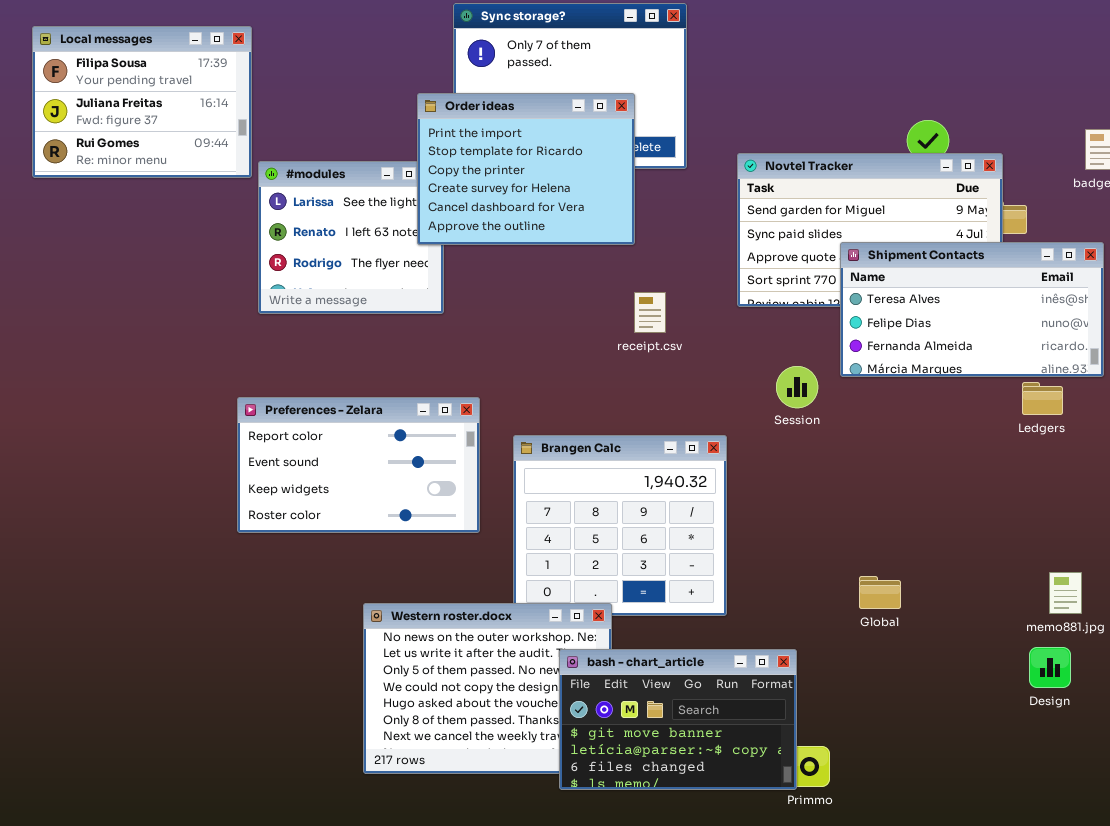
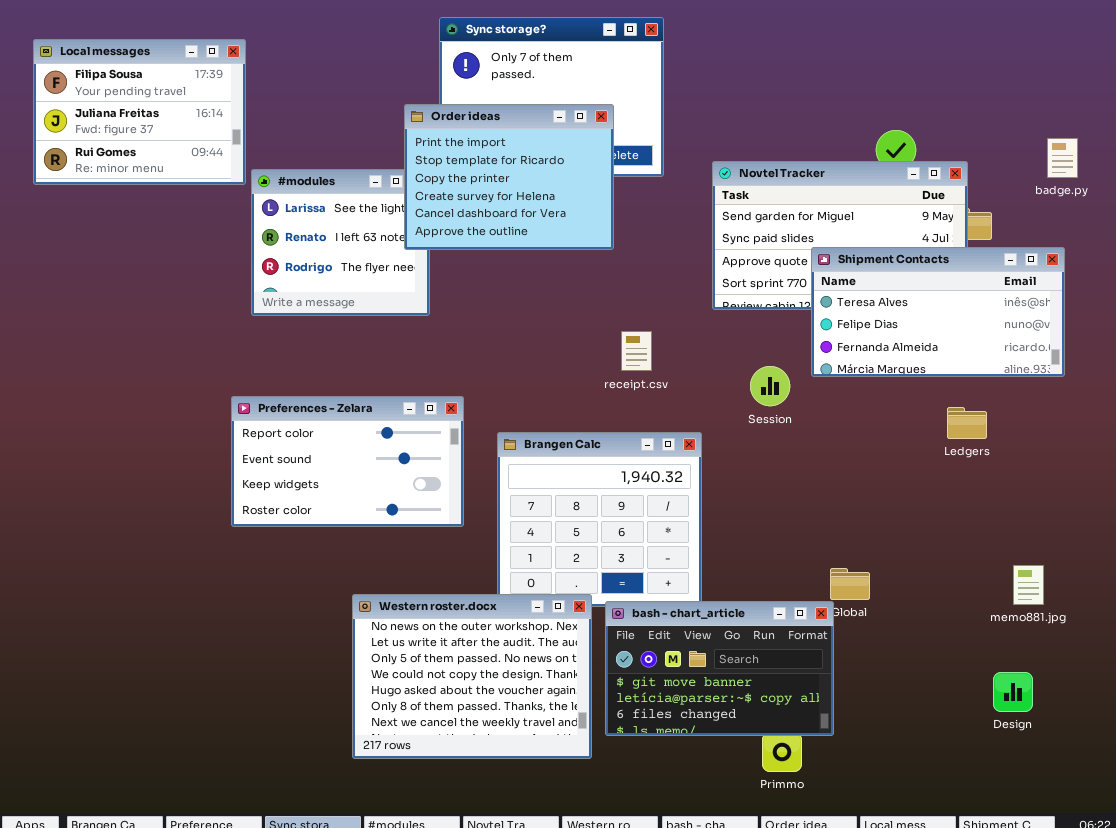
receipt.csv: [634,292,666,333] -> [621,331,652,371], moved
Ledgers: [1022,382,1063,415] -> [947,407,987,439], moved
Design: [1029,647,1071,688] -> [993,672,1033,712], moved
bash - chart_article: [559,649,797,790] -> [605,601,834,736], moved

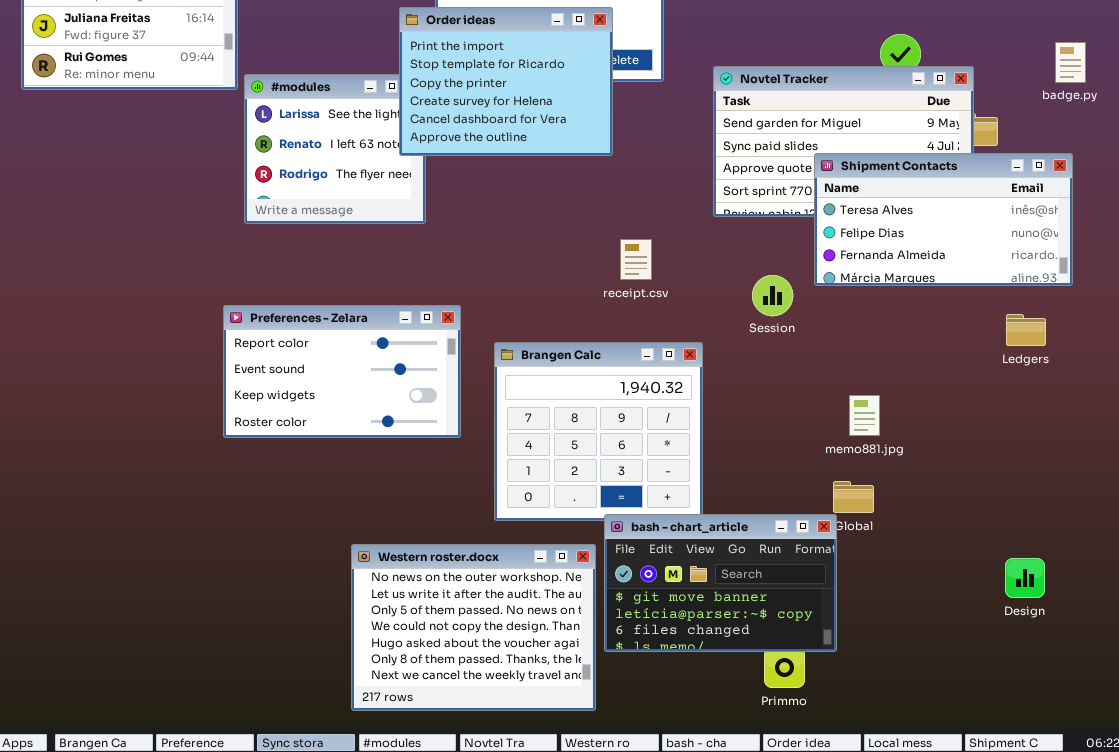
Ledgers: [947,407,987,439] -> [1006,314,1046,346], moved
memo881.jpg: [1013,565,1044,605] -> [849,395,880,436], moved
Western roster.docx: [352,594,592,759] -> [351,544,596,711], moved
Design: [993,672,1033,712] -> [1005,558,1045,598], moved

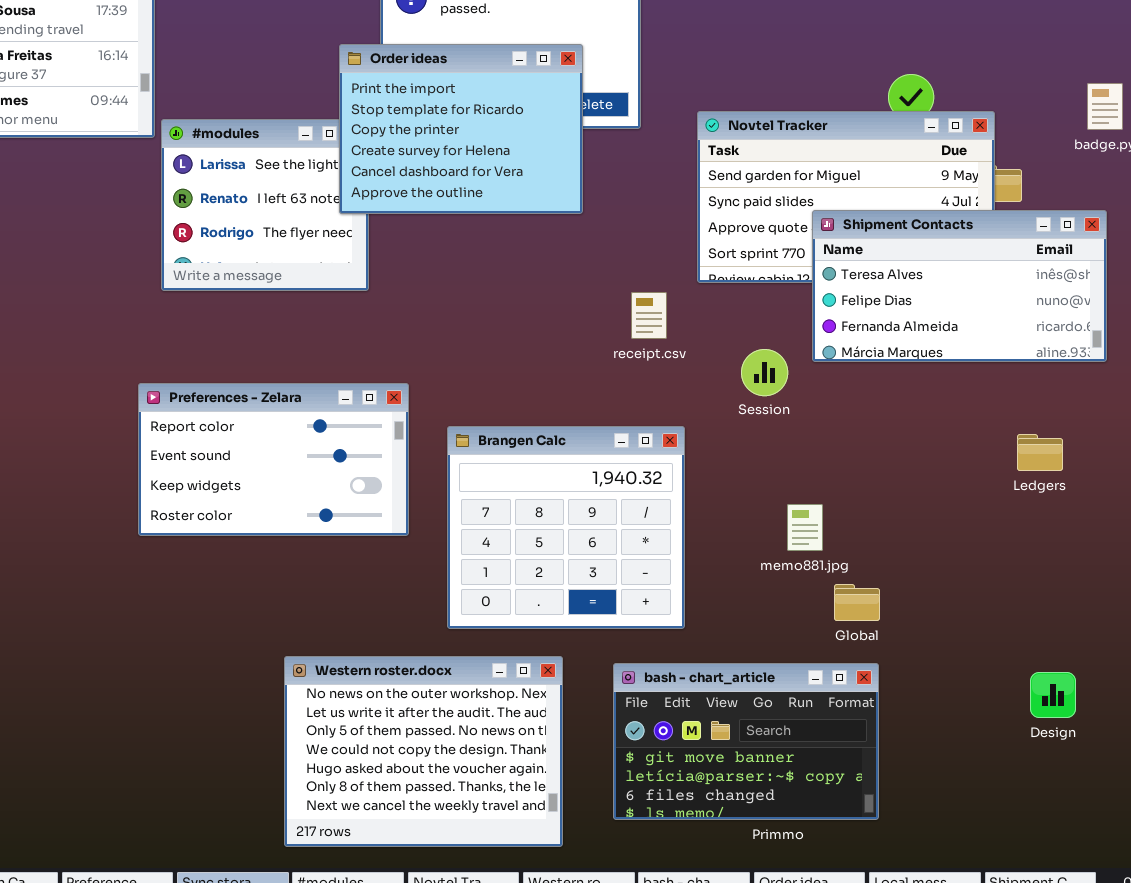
receipt.csv: [620,239,652,280] -> [631,292,667,339], moved
Ledgers: [1006,314,1046,346] -> [1017,434,1063,471], moved
memo881.jpg: [849,395,880,436] -> [787,504,823,551], moved
bash - chart_article: [604,514,837,652] -> [613,663,879,820], moved

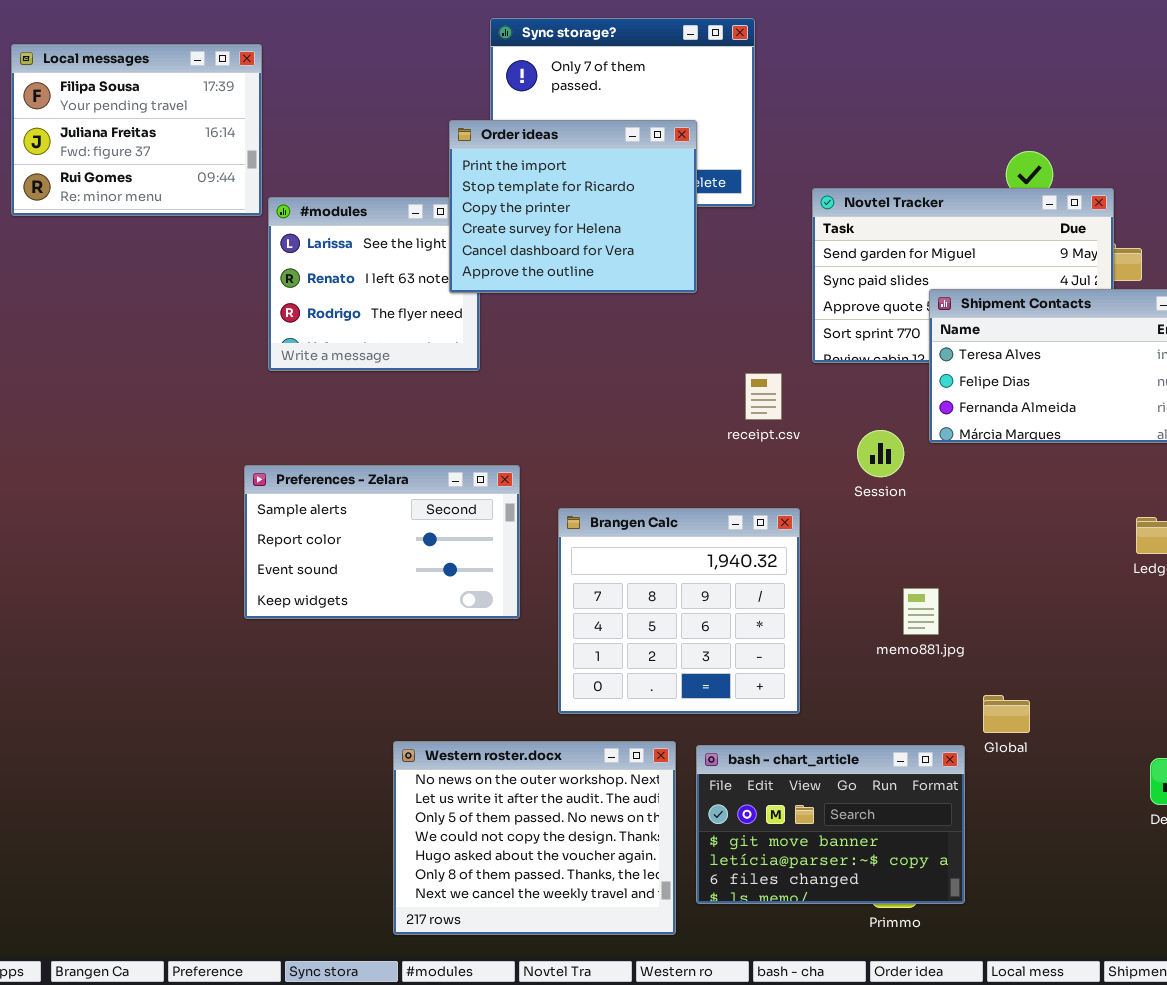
Preferences - Zelara: [138,383,409,536] -> [244,465,520,619], scrolled up 1 row
Global: [834,584,880,621] -> [983,695,1030,733], moved
bash - chart_article: [613,663,879,820] -> [696,745,965,904], moved

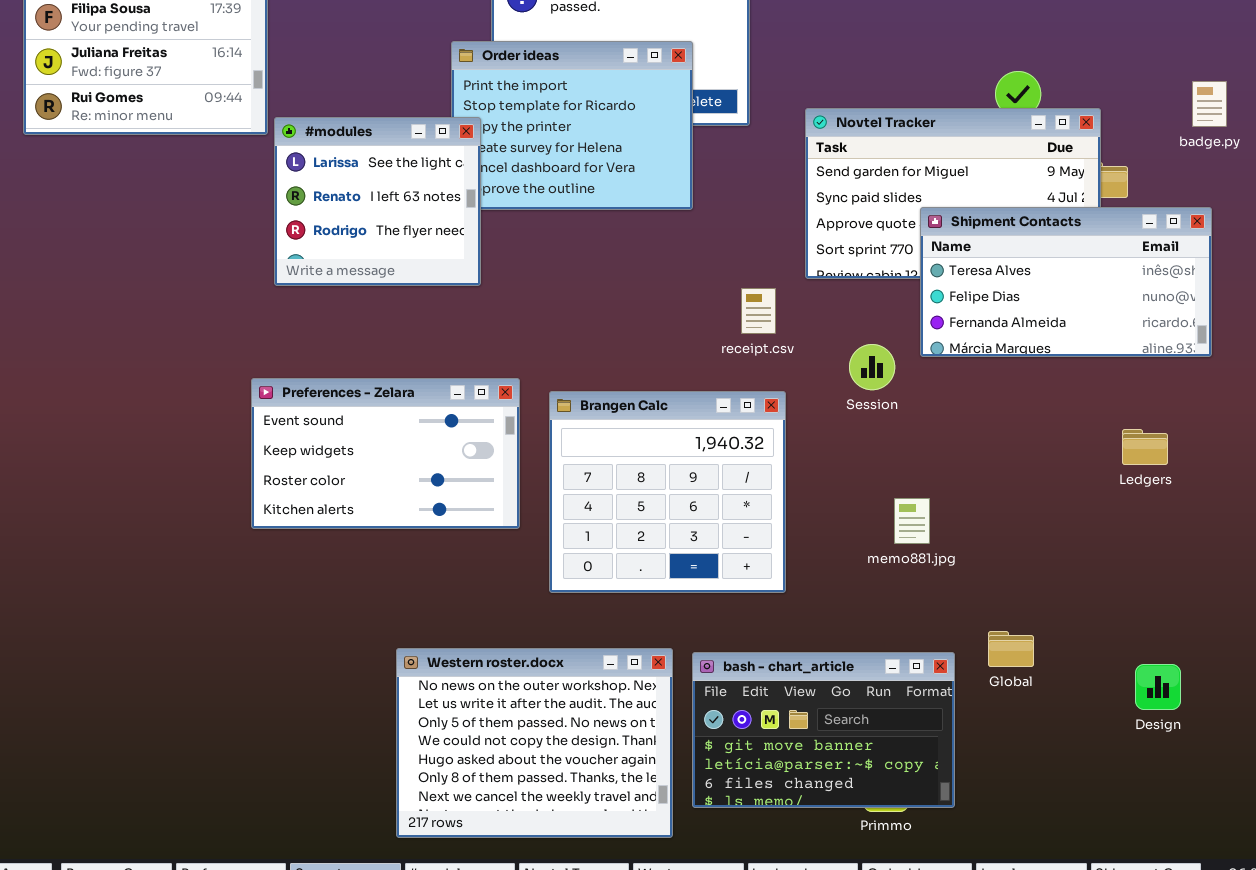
#modules: [268,197,480,371] -> [274,117,481,286], raised
Preferences - Zelara: [244,465,520,619] -> [251,378,520,529], scrolled down 2 rows
Brangen Calc: [558,508,800,714] -> [549,391,786,593], moved
Global: [983,695,1030,733] -> [988,631,1034,667], moved

